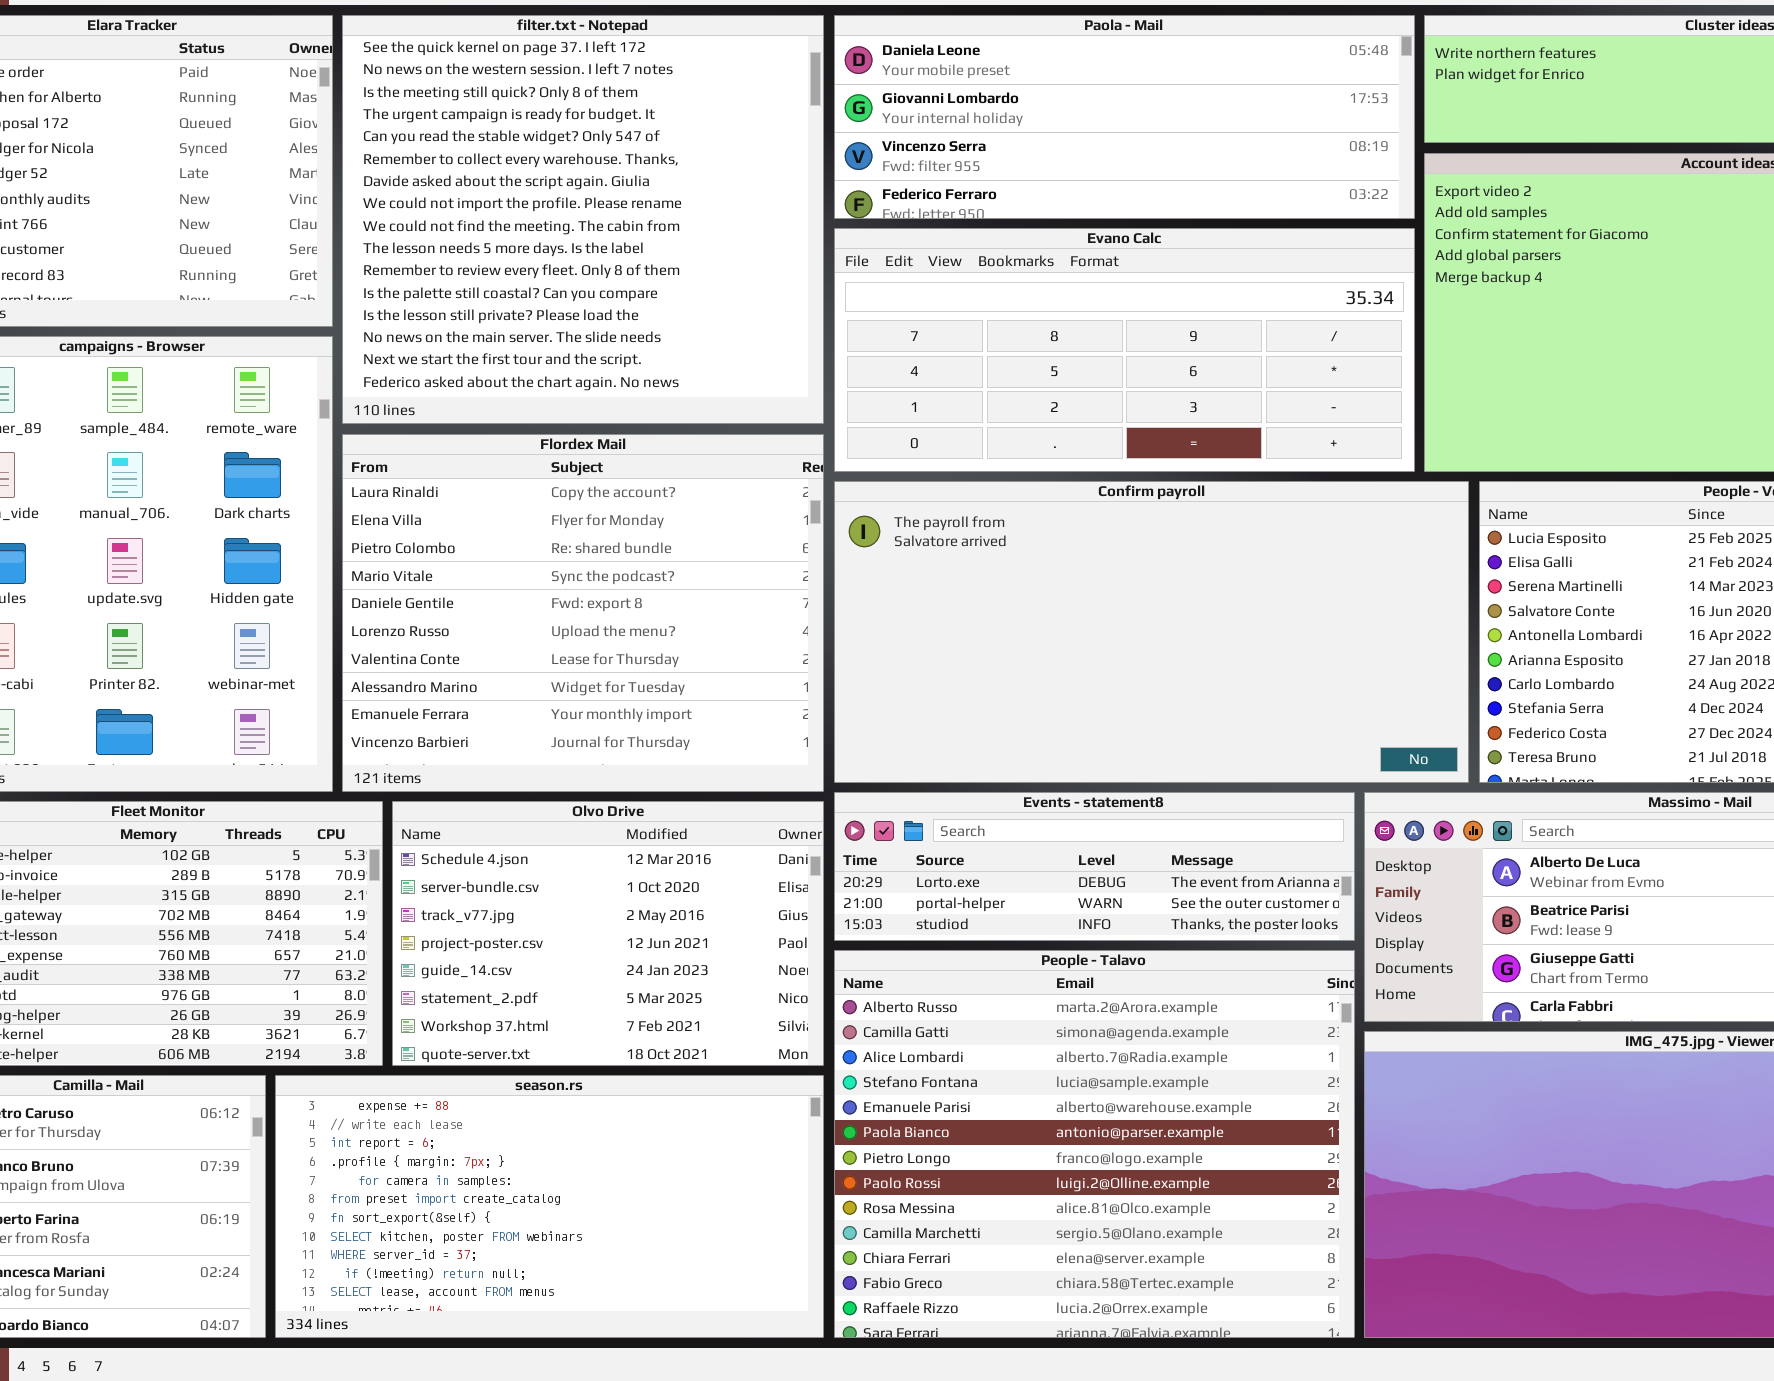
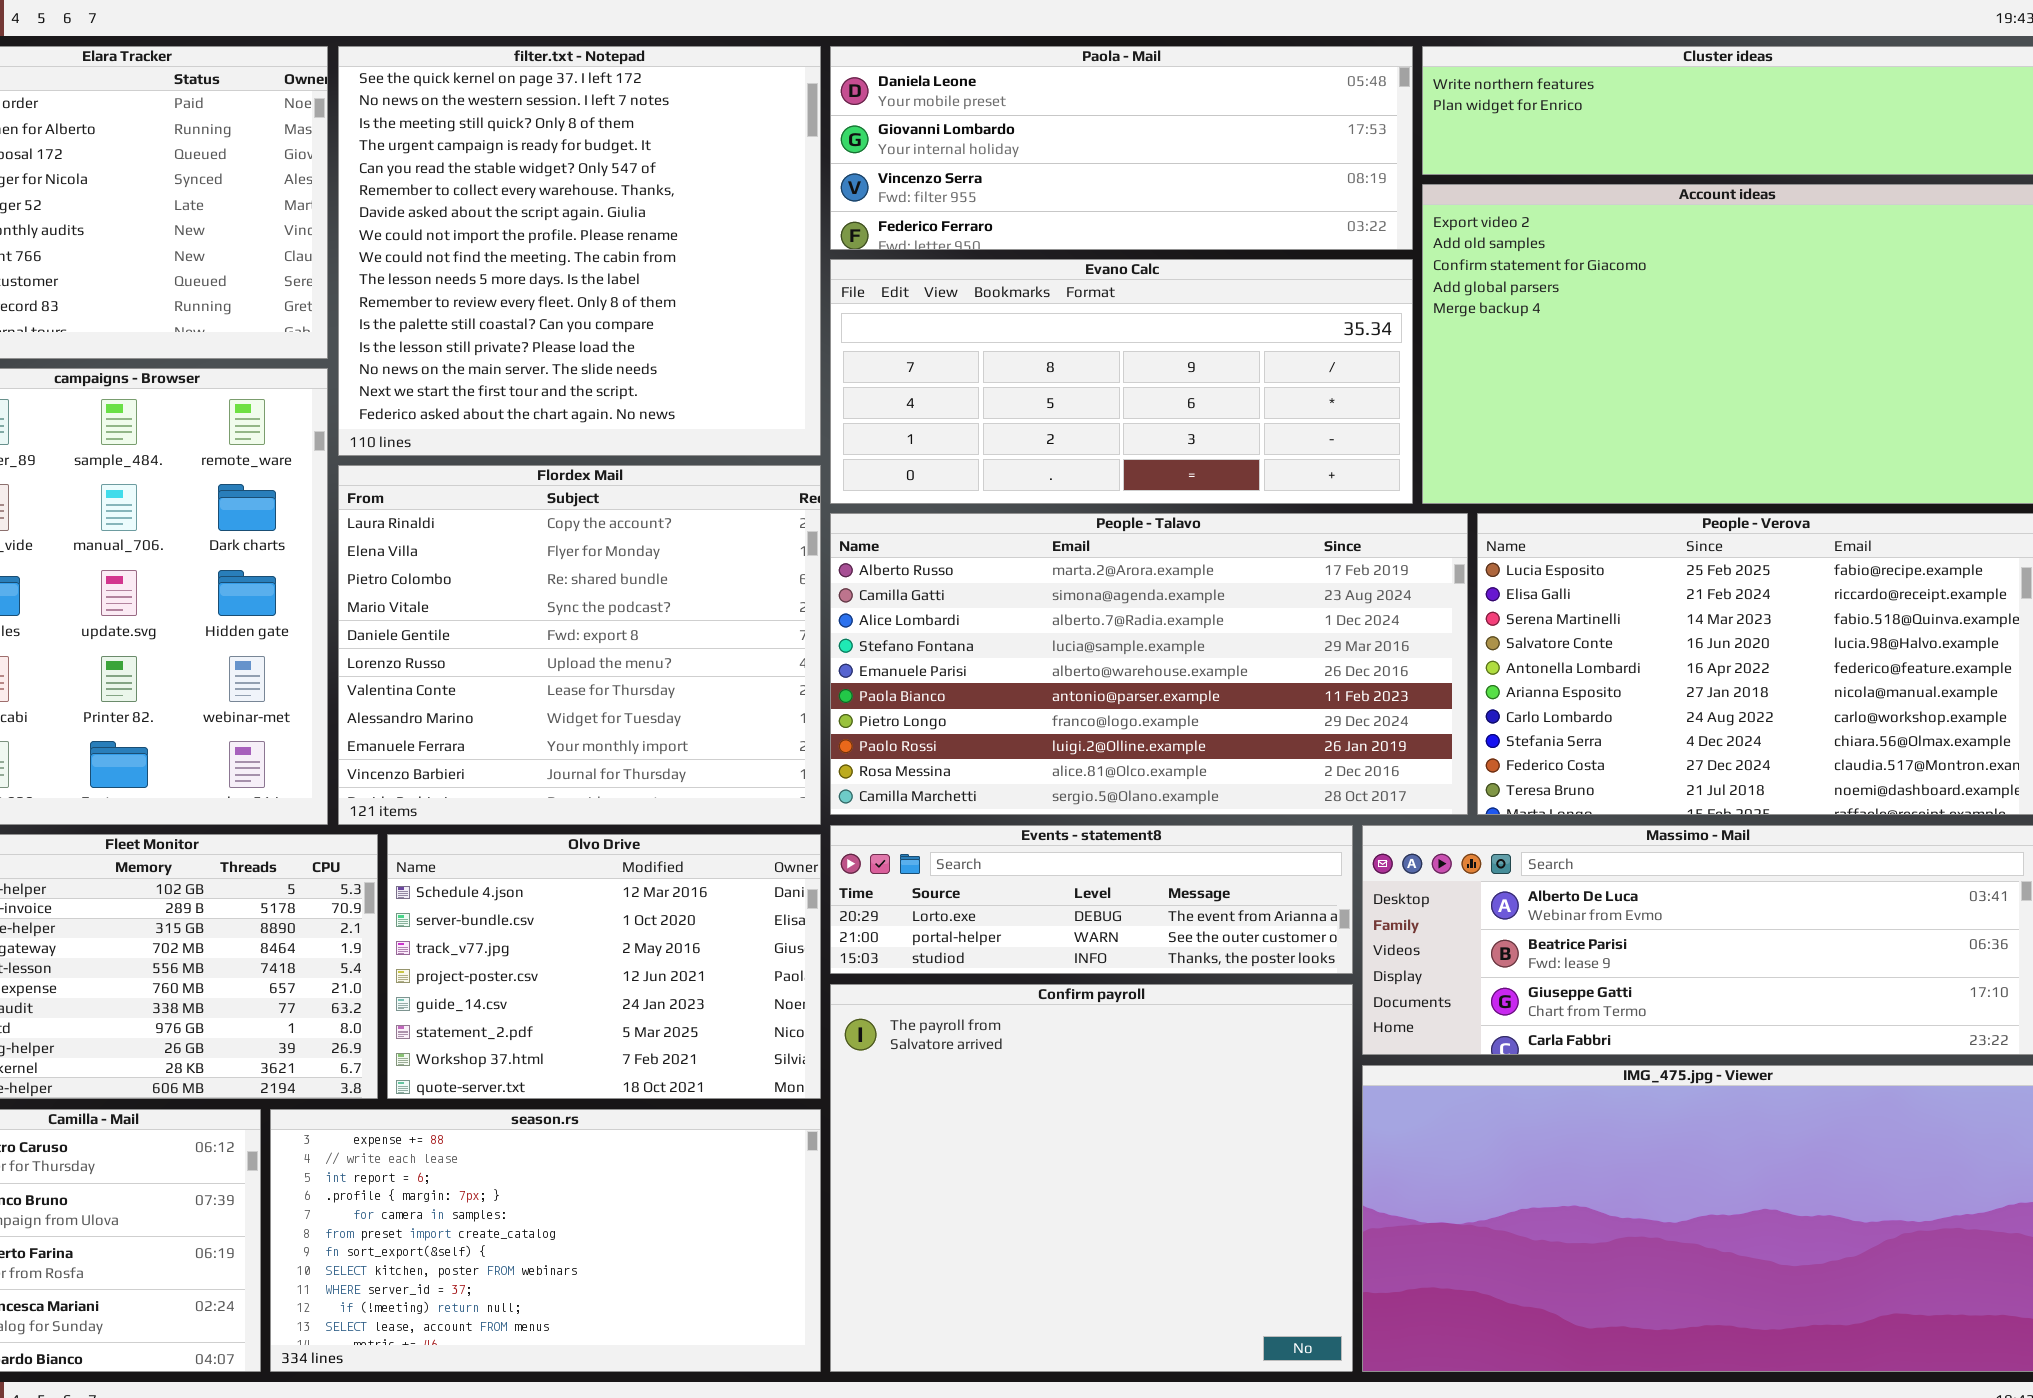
Confirm payroll: [834,481,1469,783] -> [830,984,1353,1372], moved, resized
People - Talavo: [834,950,1355,1338] -> [830,513,1468,815], moved, resized

